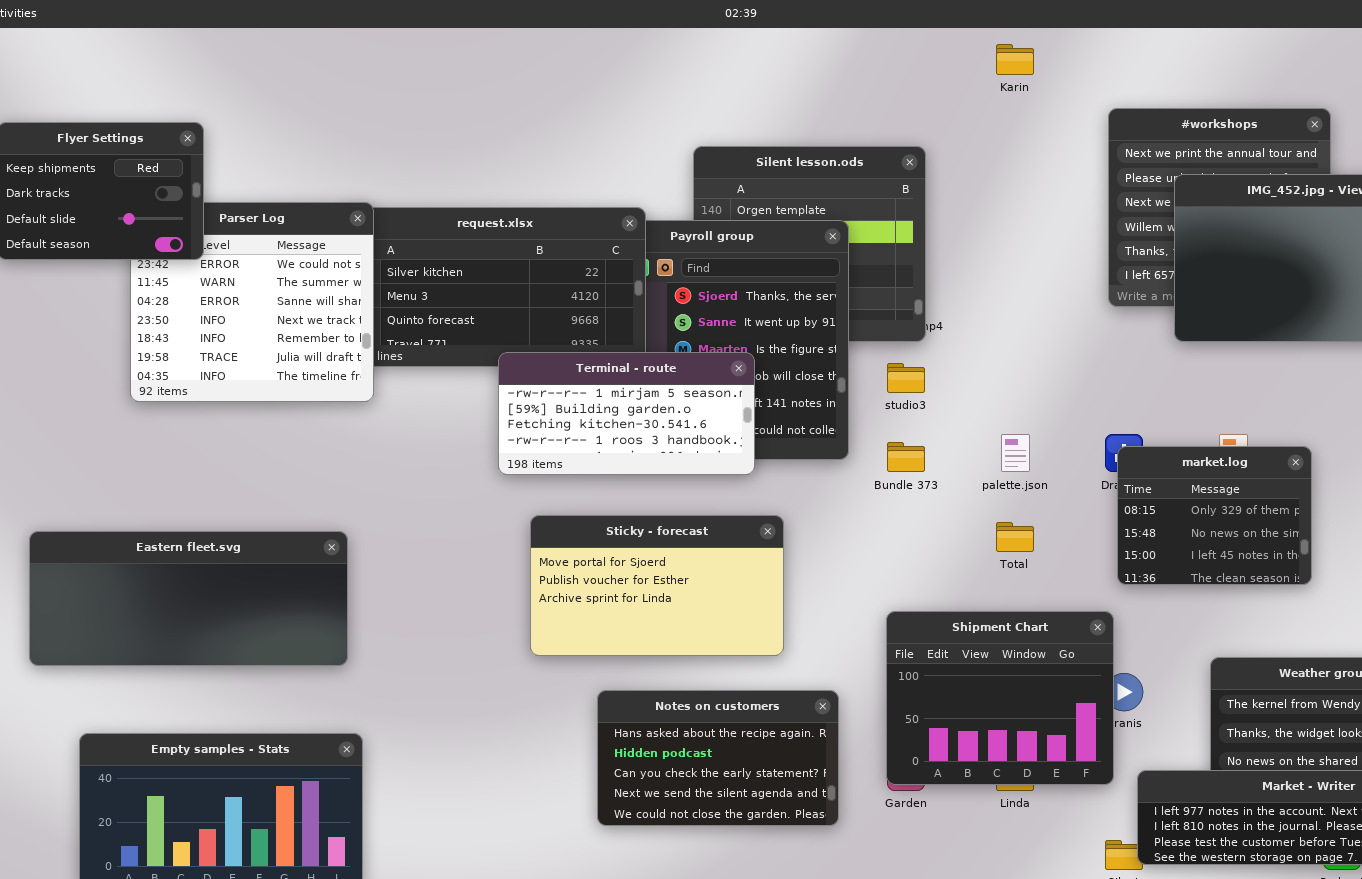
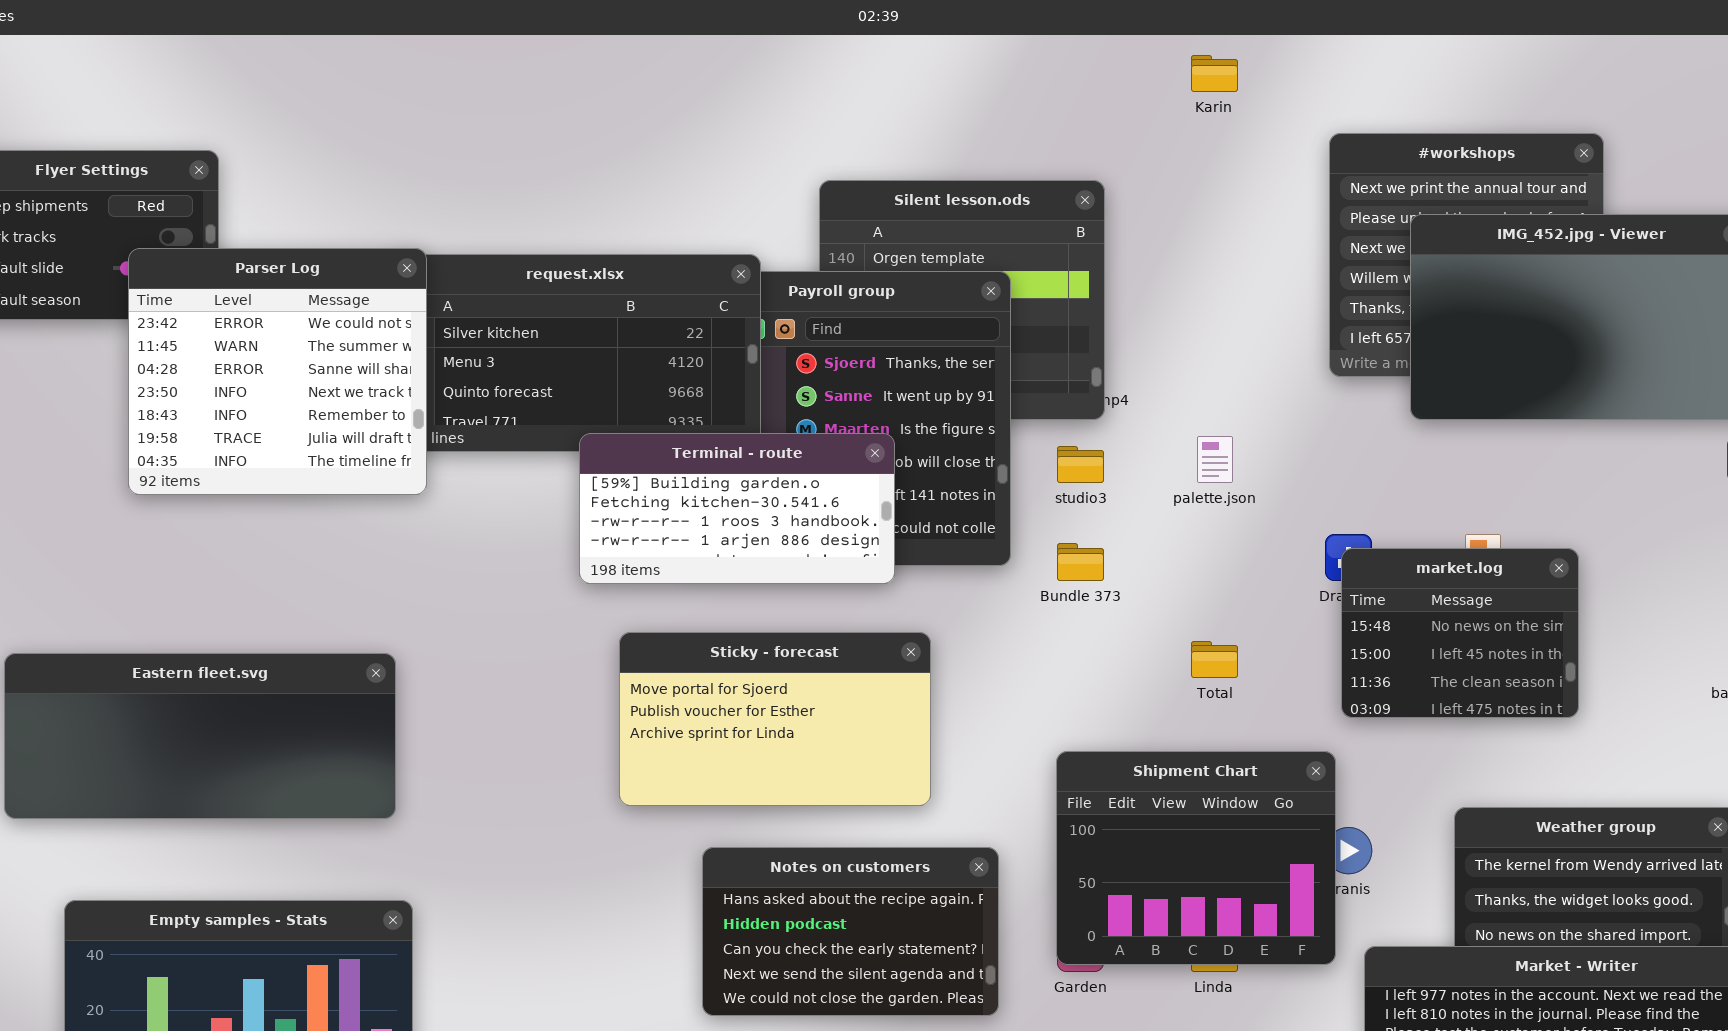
Parser Log: [130,202,374,402] -> [128,248,427,495], raised
Terminal - route: [498,352,755,475] -> [579,433,895,584], scrolled down 1 row
palette.json: [1001,434,1030,472] -> [1197,436,1233,483], moved
market.log: [1117,446,1312,585] -> [1341,548,1579,718], scrolled down 1 row

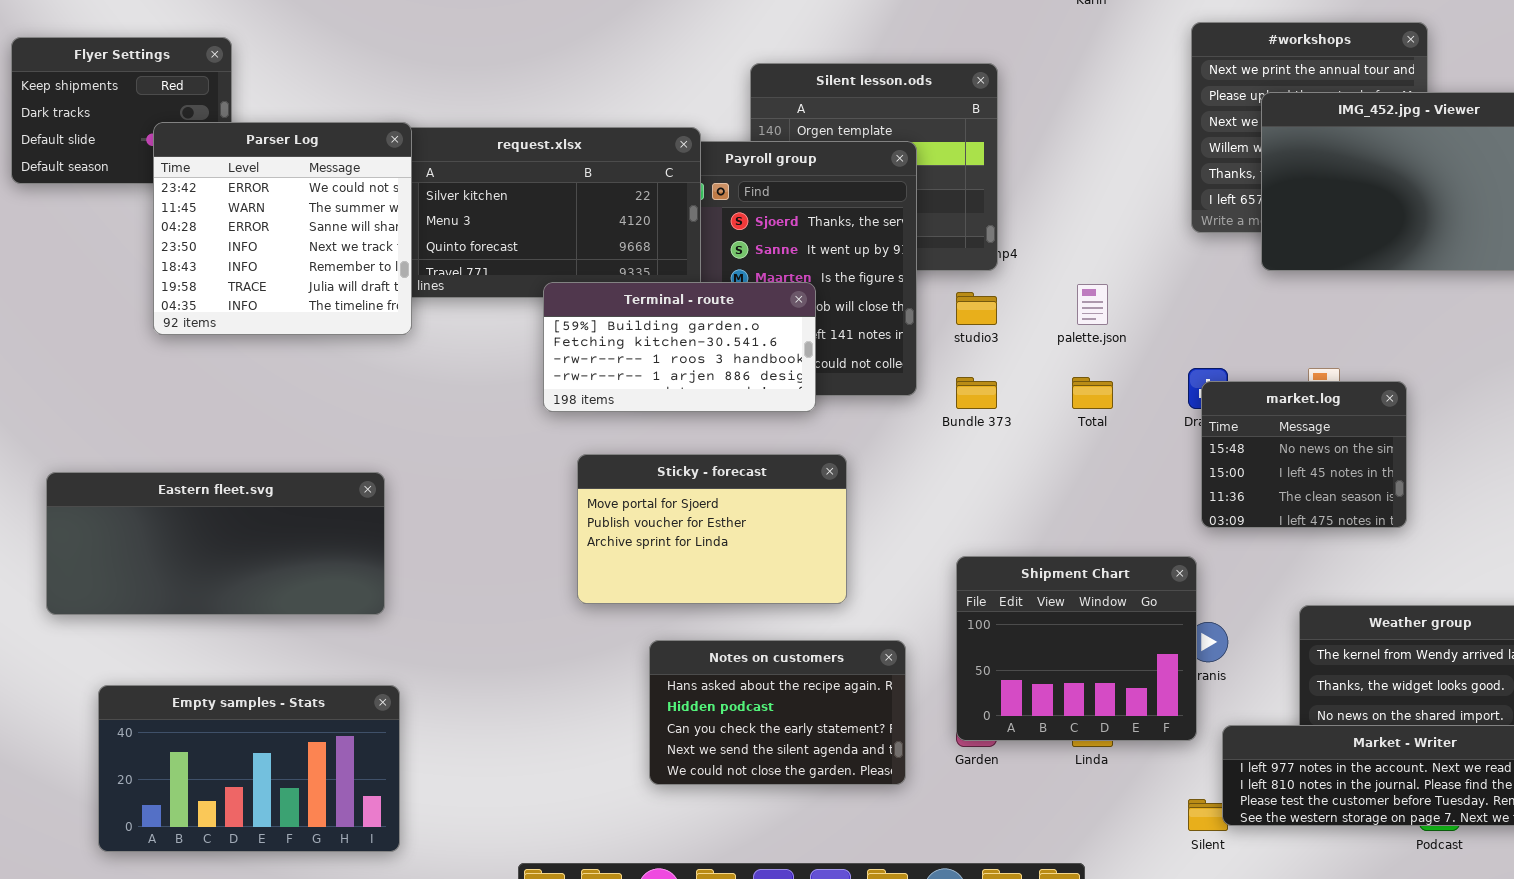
Total: [1191,641,1238,678] -> [1072,377,1113,409], moved

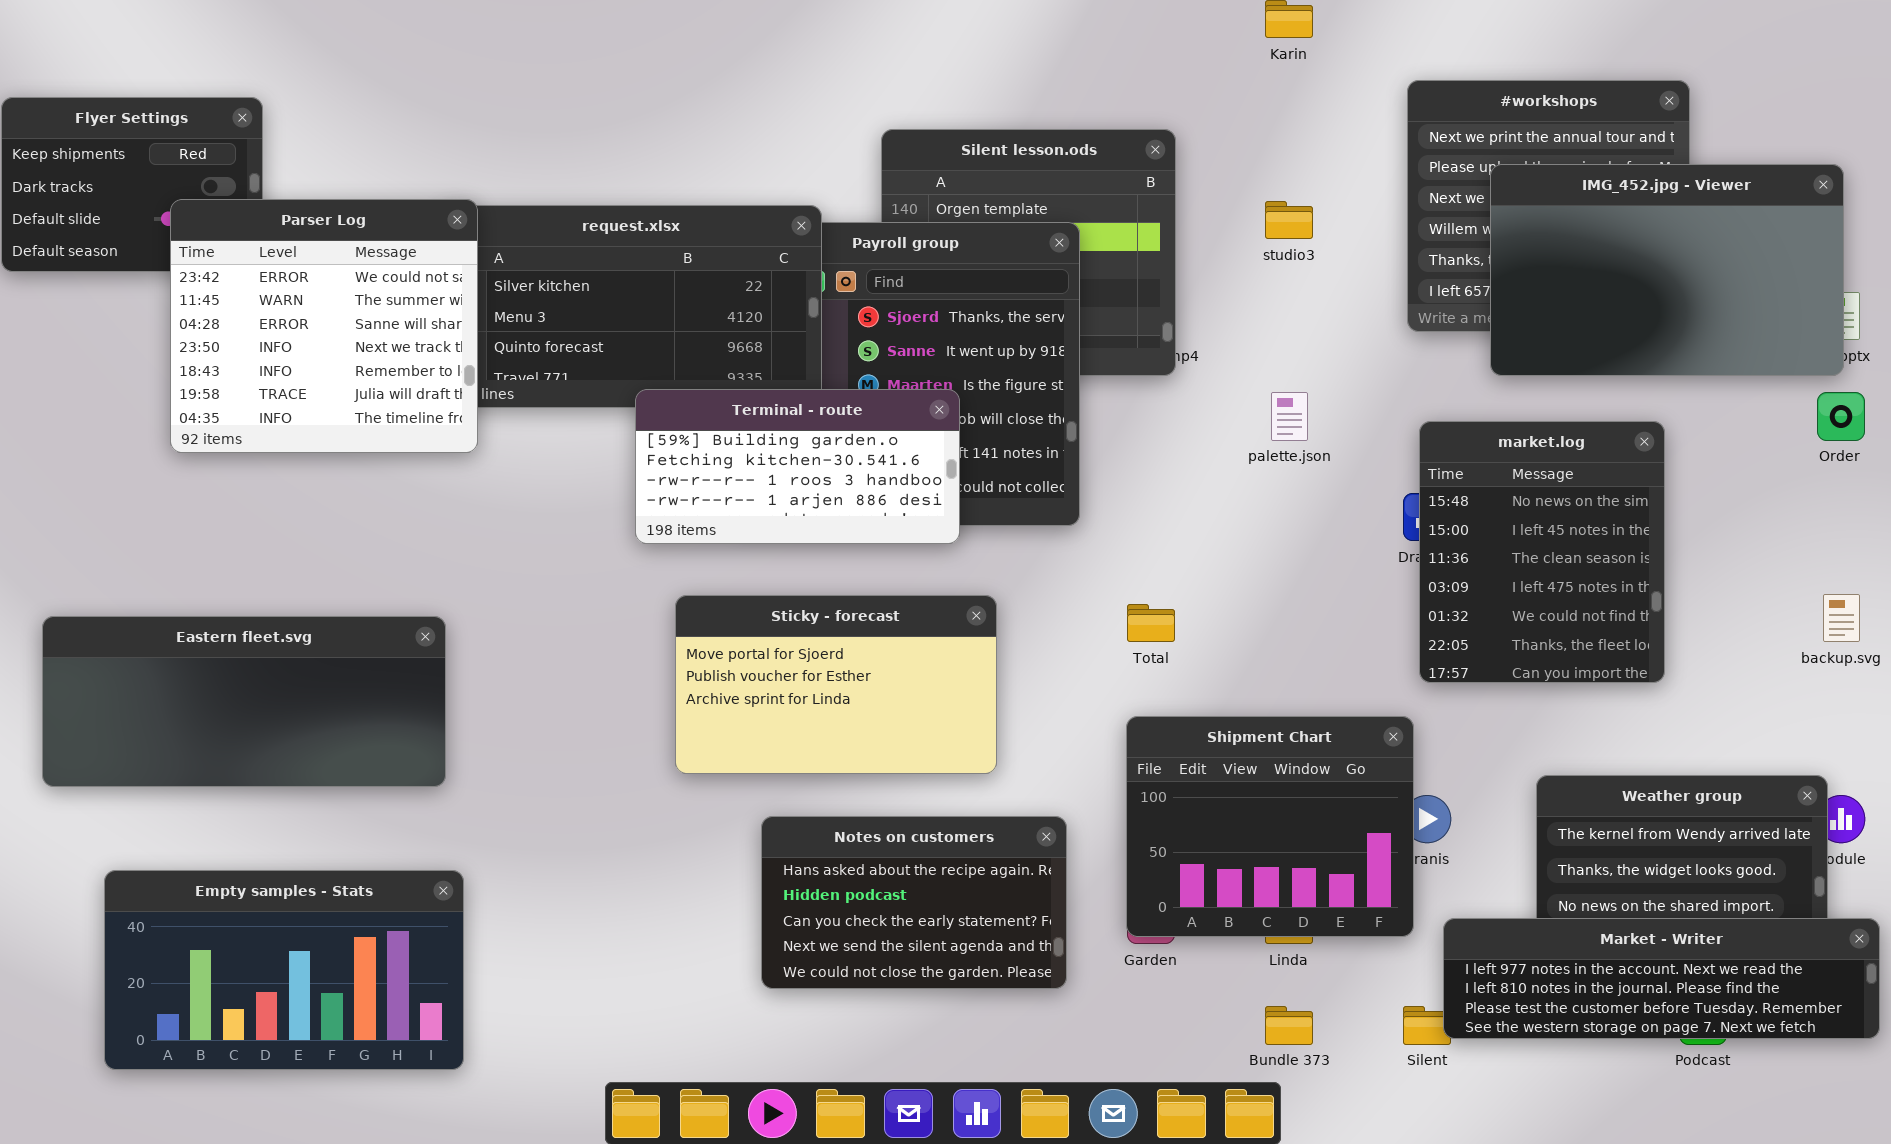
studio3: [956,292,997,325] -> [1265,201,1313,239], moved
Bundle 373: [956,377,997,409] -> [1265,1006,1313,1045], moved
Total: [1072,377,1113,409] -> [1127,604,1175,642], moved
market.log: [1201,381,1407,528] -> [1419,421,1665,683], resized

